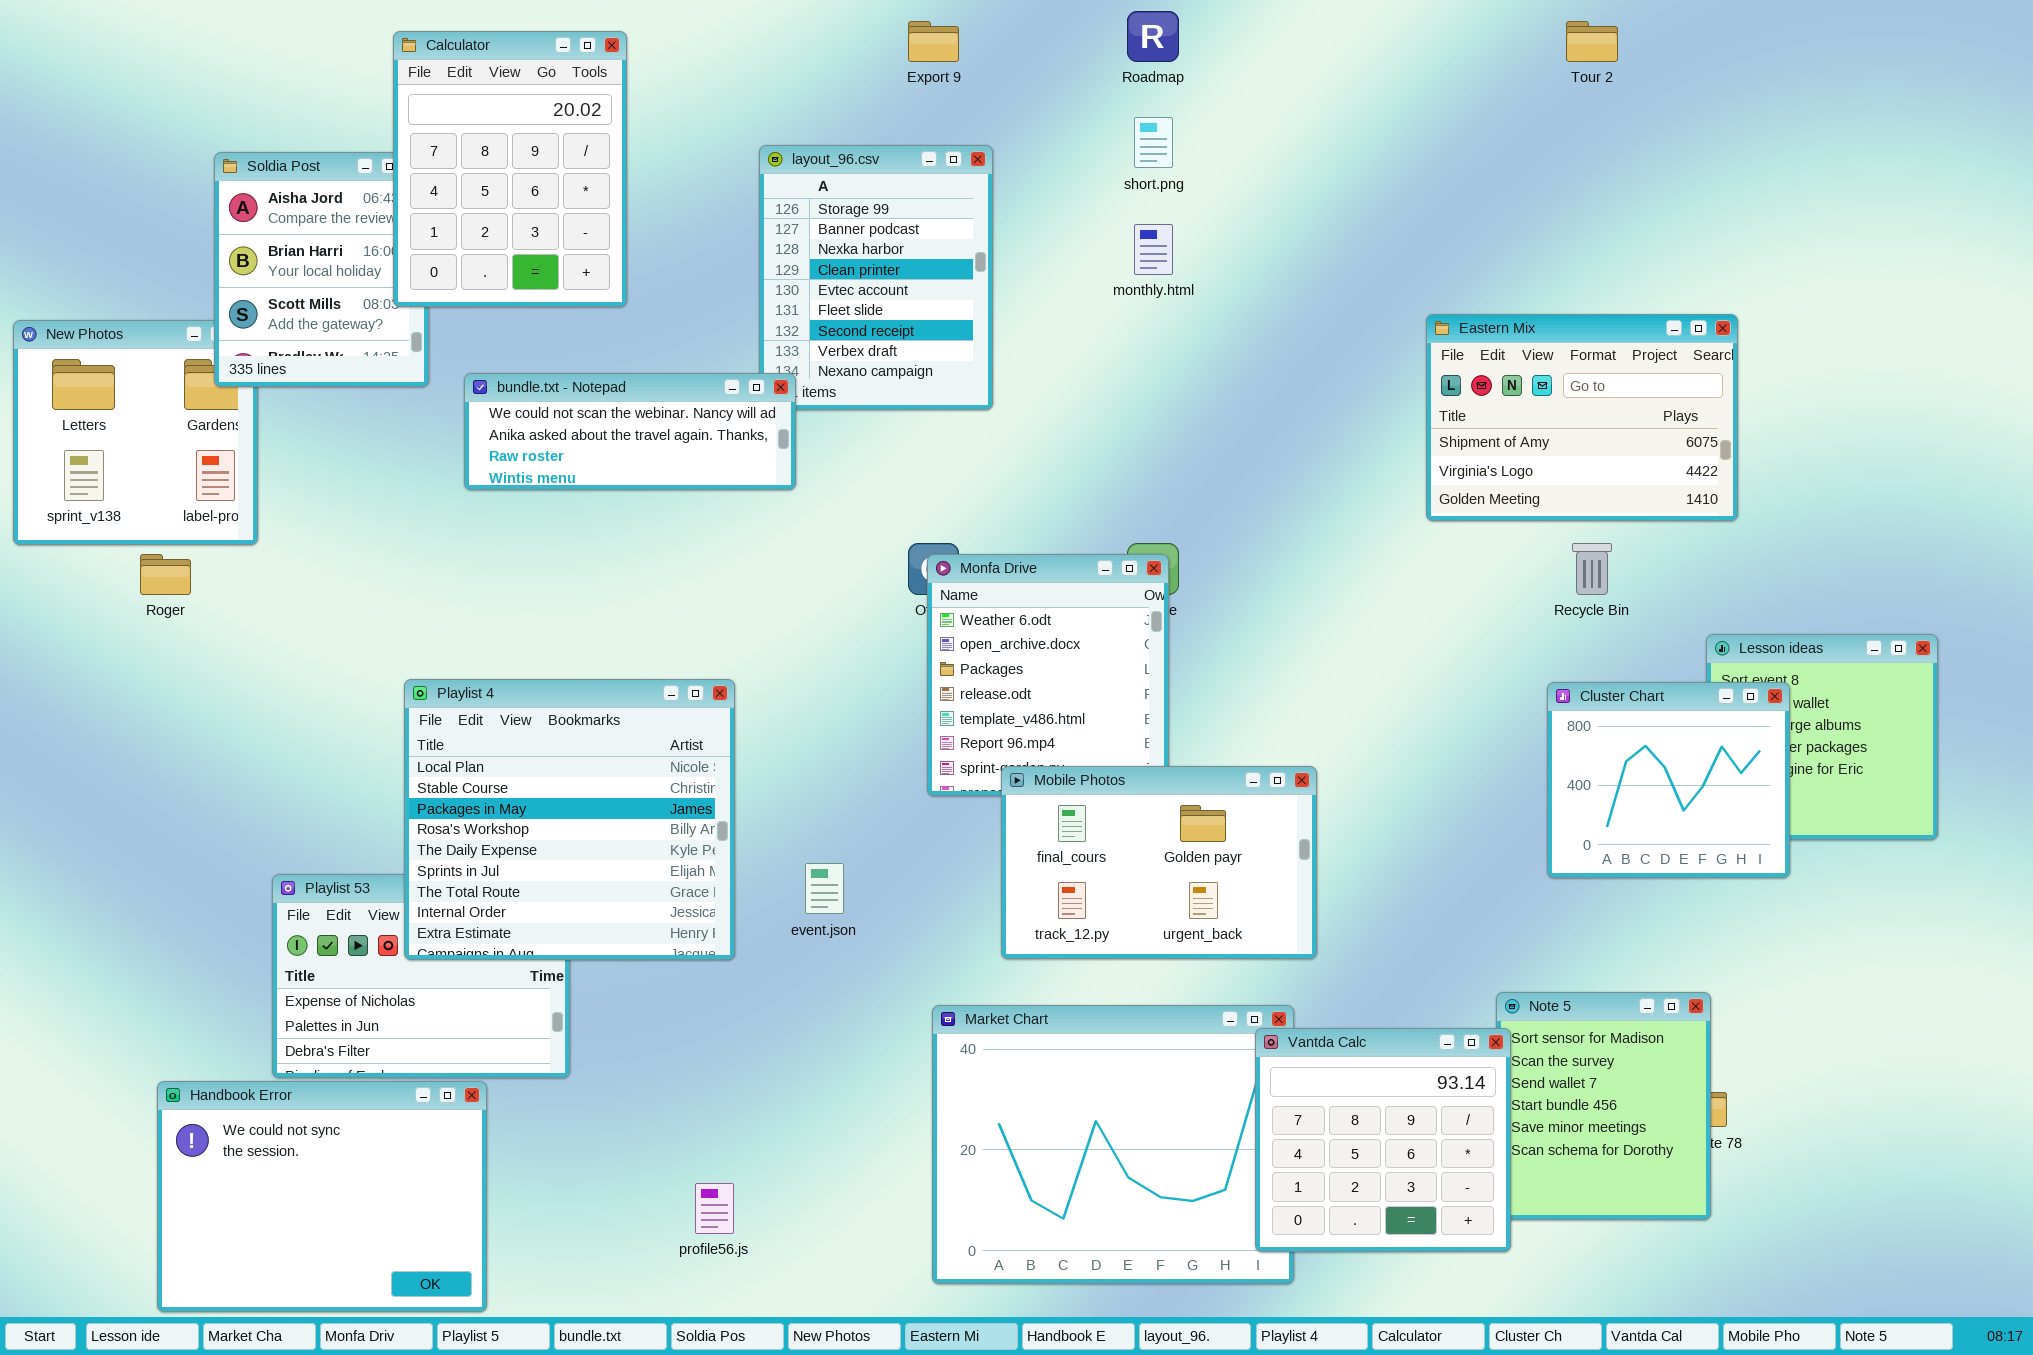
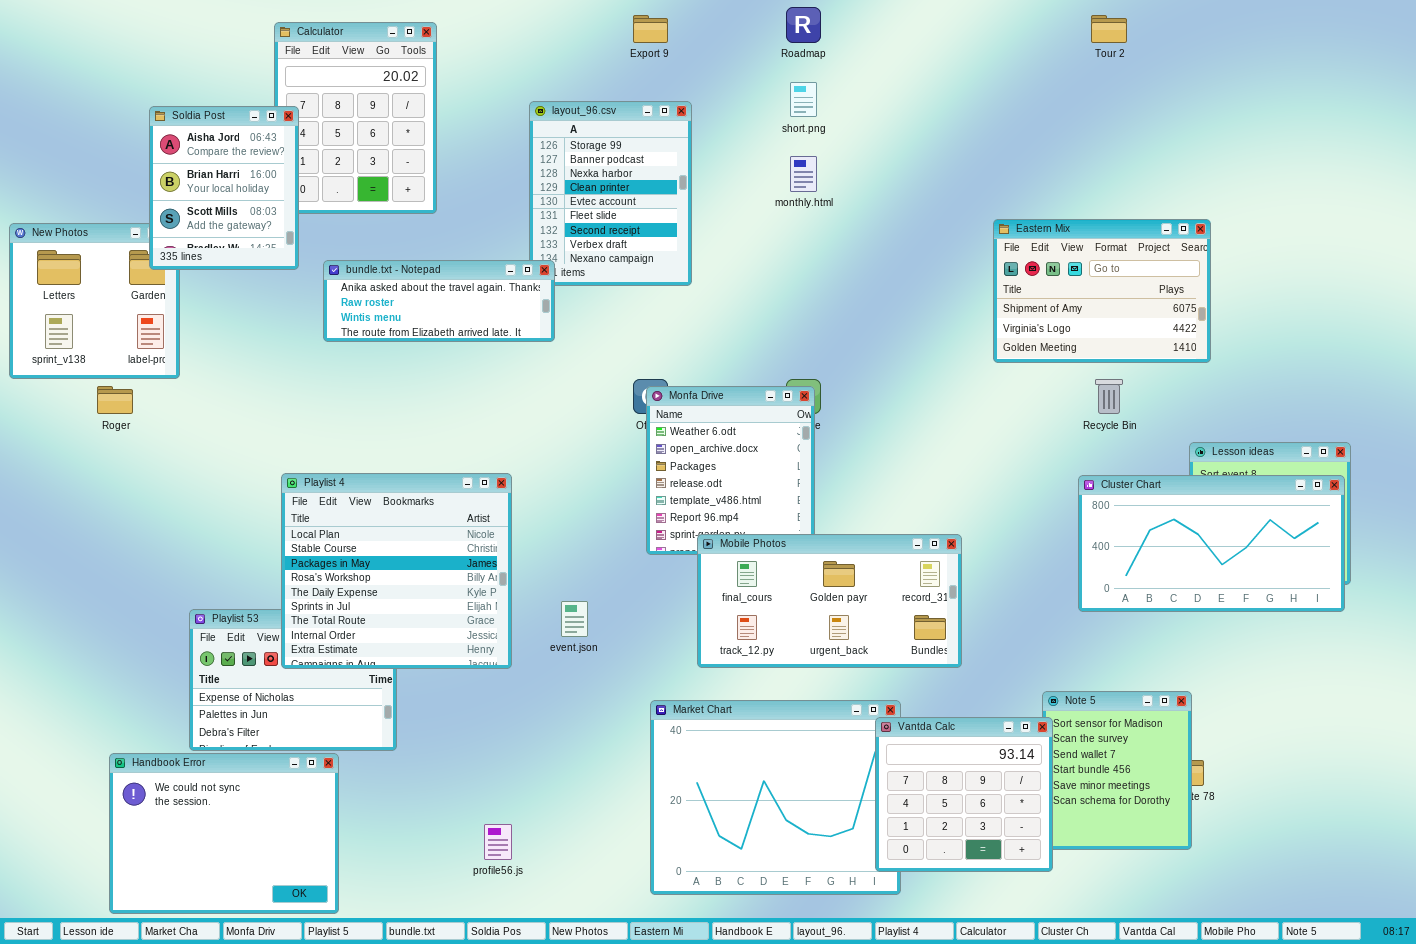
Soldia Post: [214,152,429,387] -> [149,106,299,270], raised
bundle.txt - Notepad: [464,373,796,490] -> [323,260,555,342], scrolled down 1 row
Cluster Chart: [1547,682,1790,878] -> [1078,475,1345,612], resized
Mobile Photos: [1001,766,1317,959] -> [697,534,962,668], resized

